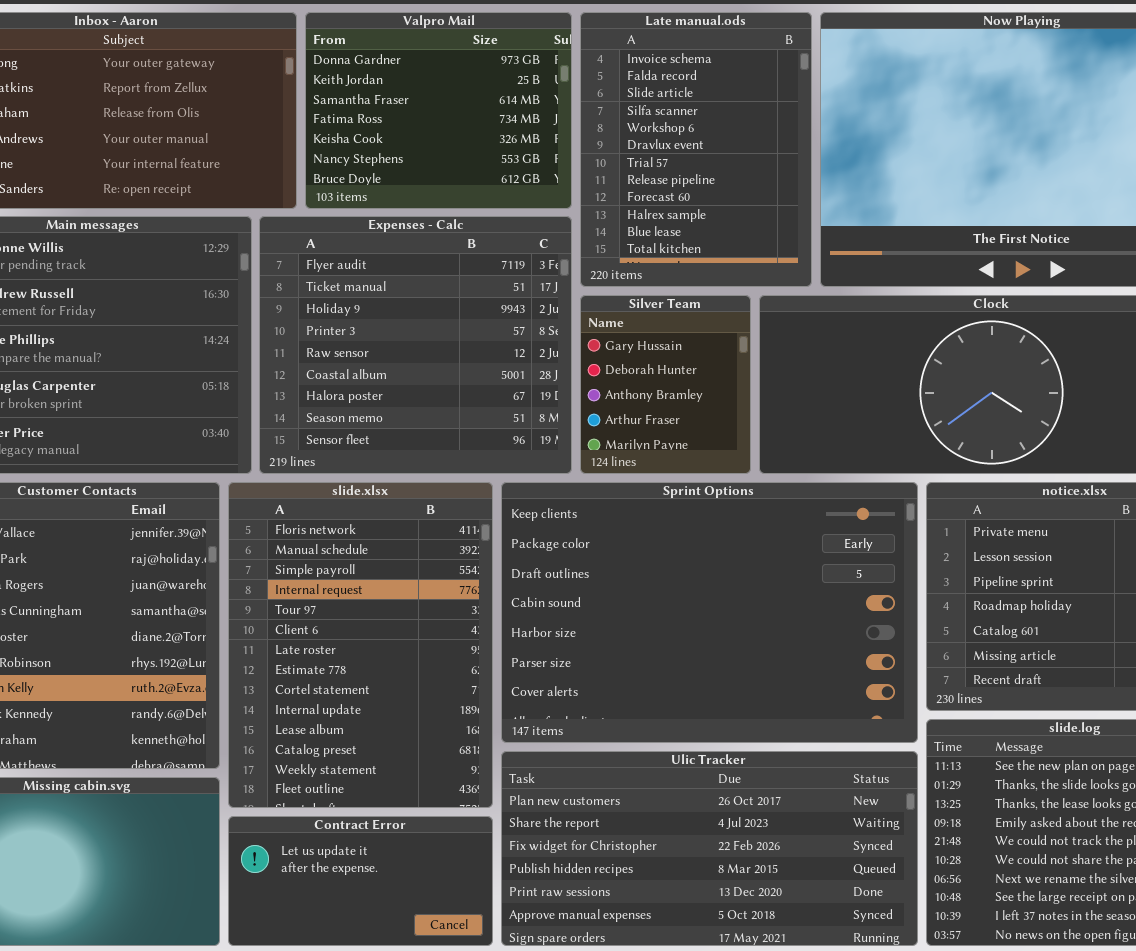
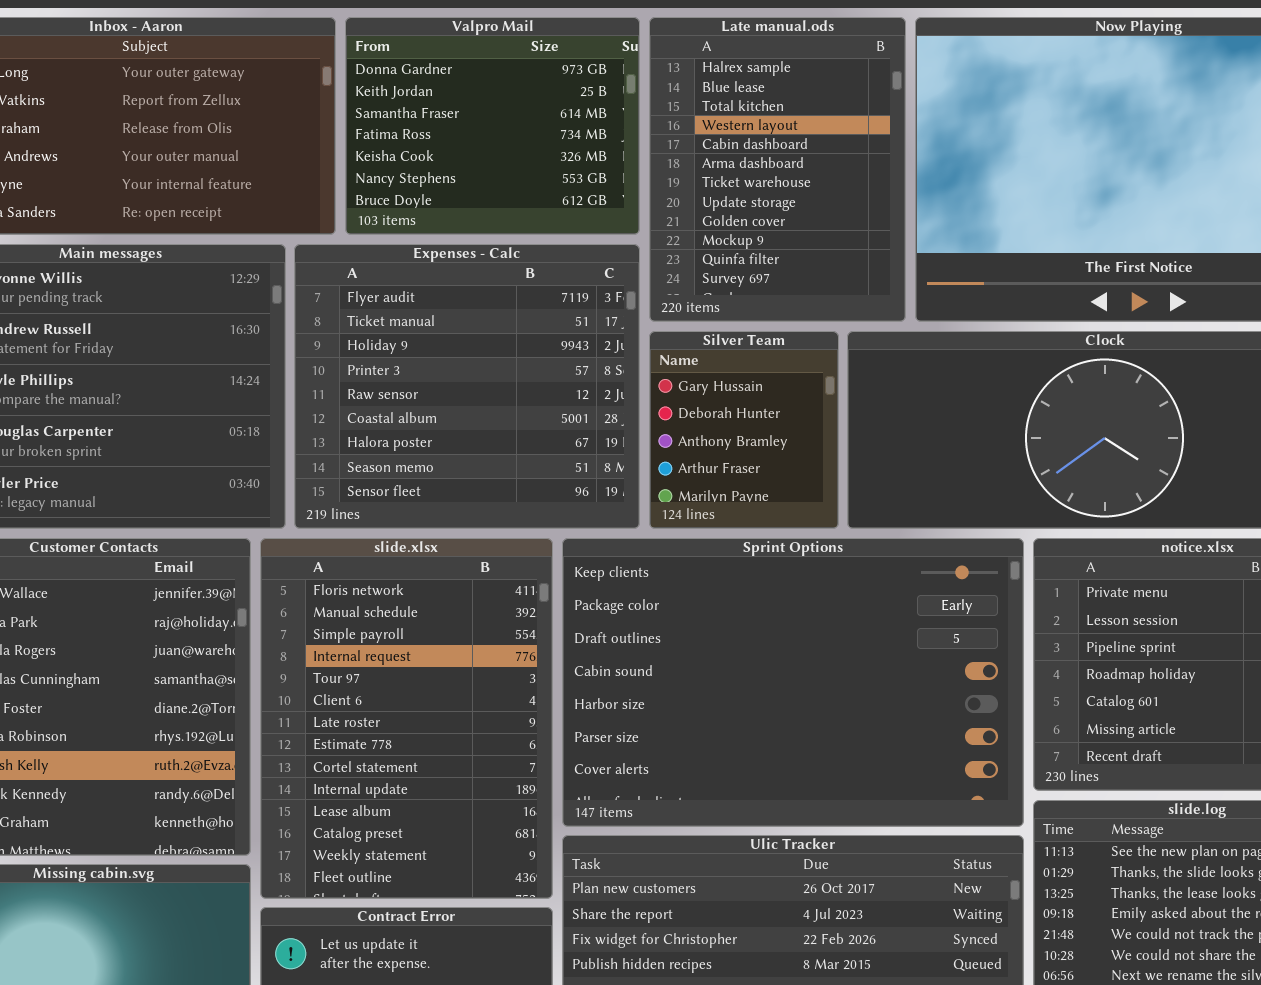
Late manual.ods: [580,12,812,287] -> [649,17,906,322], scrolled down 9 rows

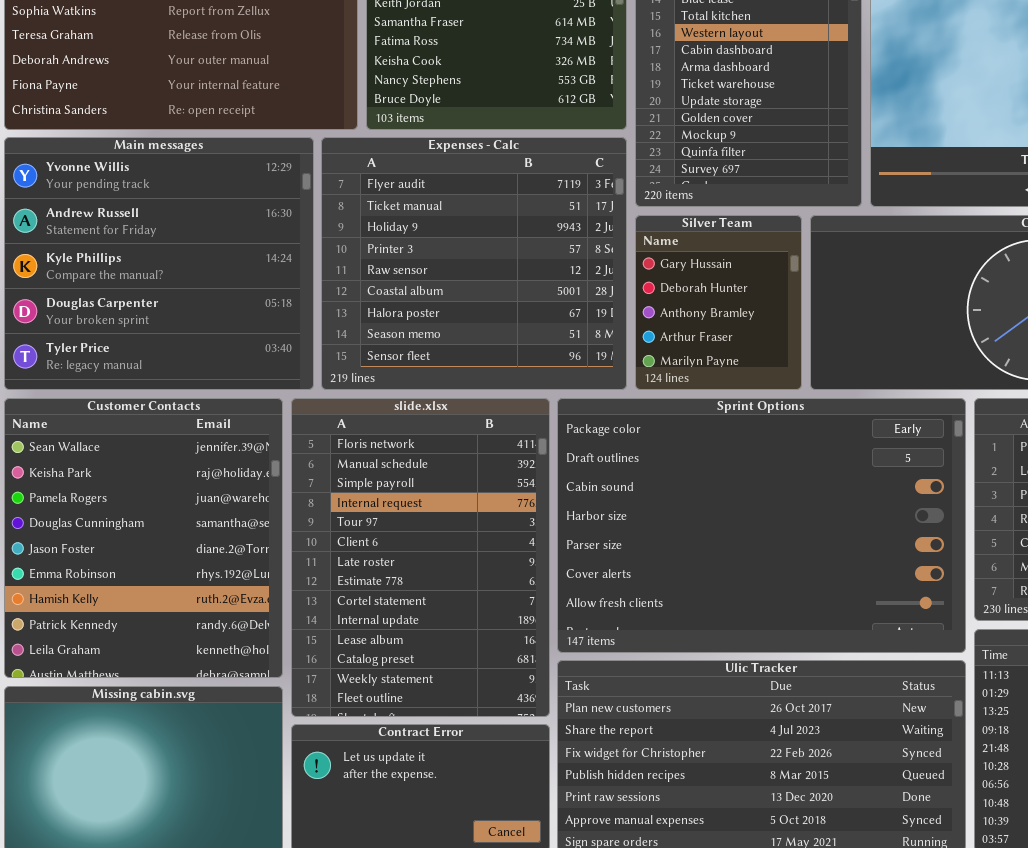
Sprint Options: [562,538,1024,827] -> [557,398,966,653], scrolled down 1 row

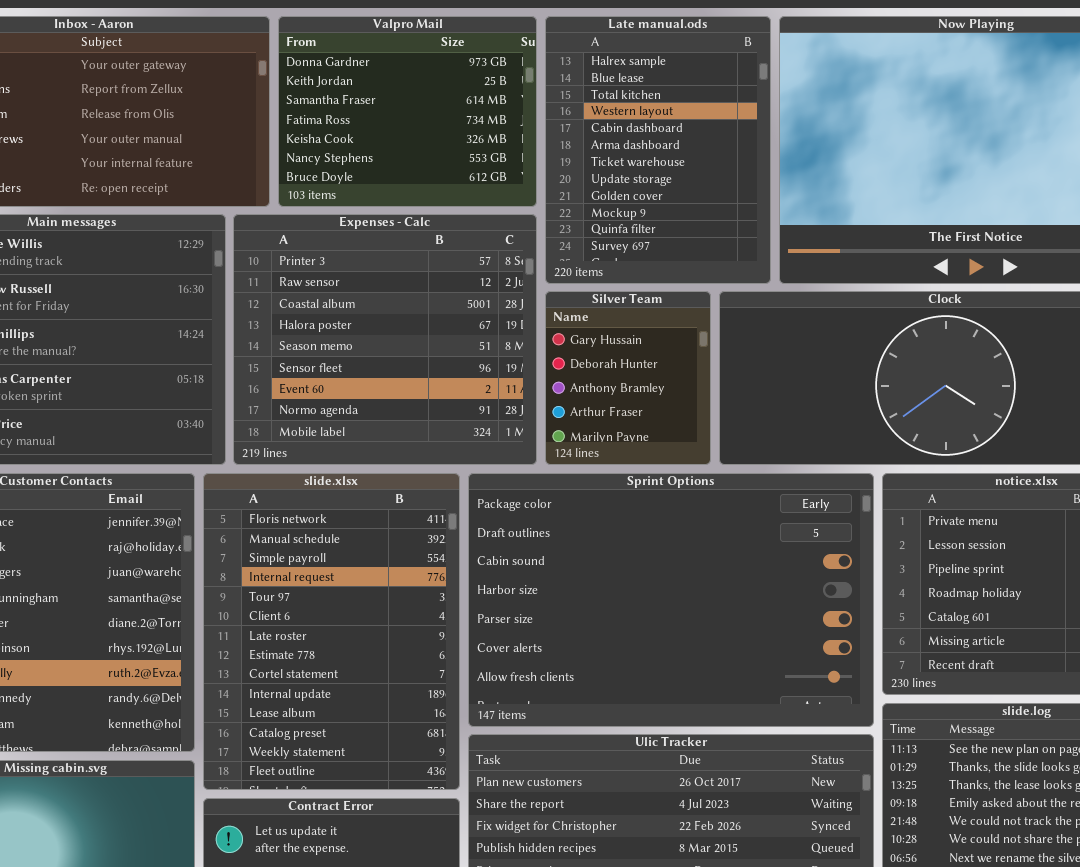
Expenses - Calc: [321,137,627,390] -> [233,214,537,465], scrolled down 3 rows

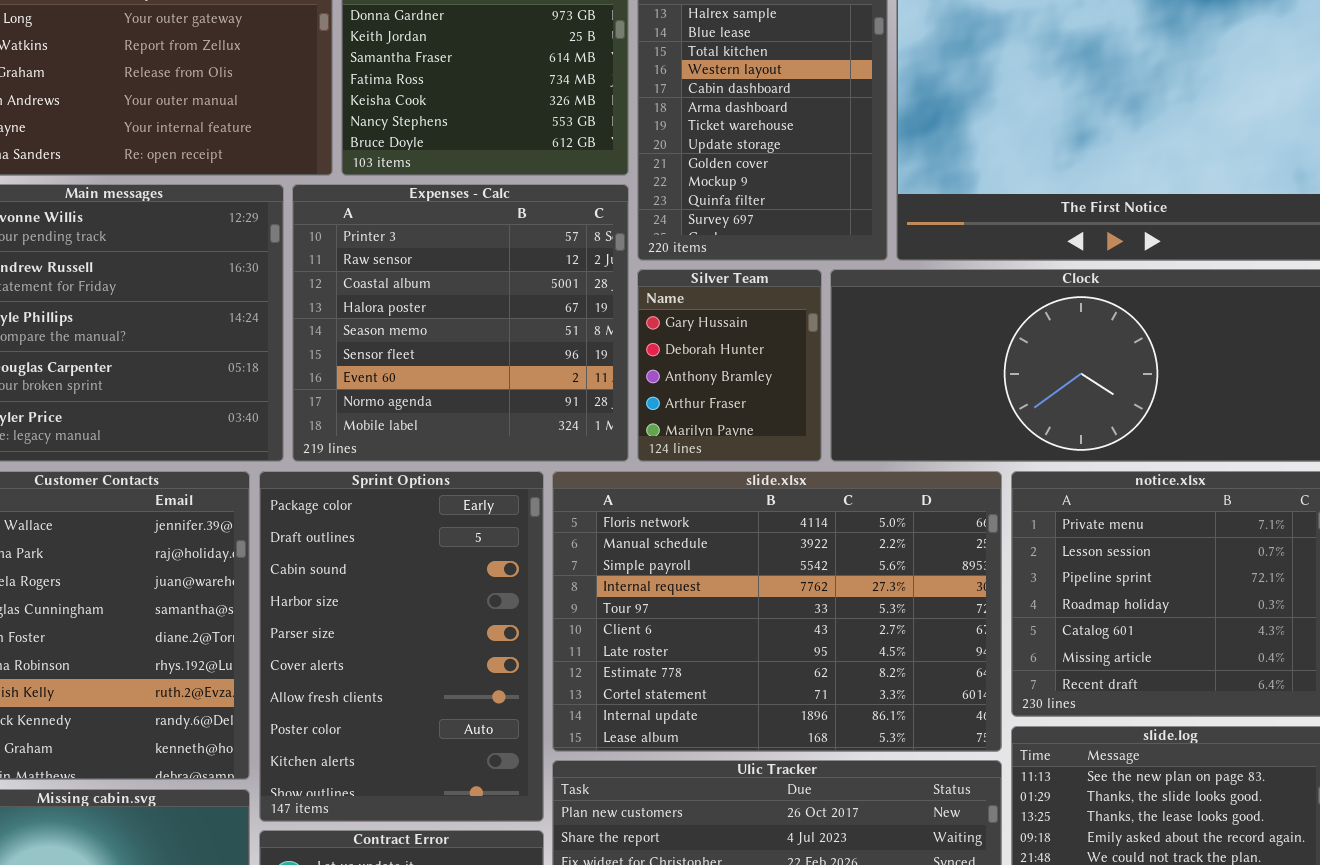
slide.xlsx: [203,473,460,790] -> [552,471,1002,752], moved, resized
Sprint Options: [468,473,874,727] -> [259,471,544,822], moved, resized

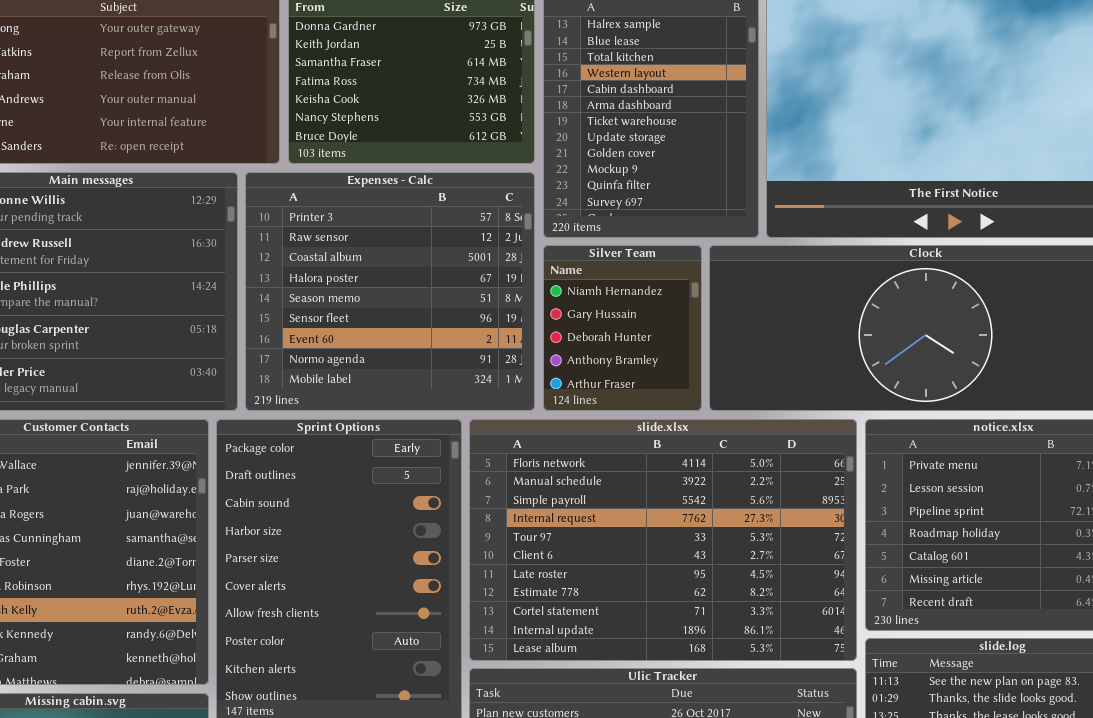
Silver Team: [637,269,822,462] -> [543,245,702,411], scrolled up 1 row

